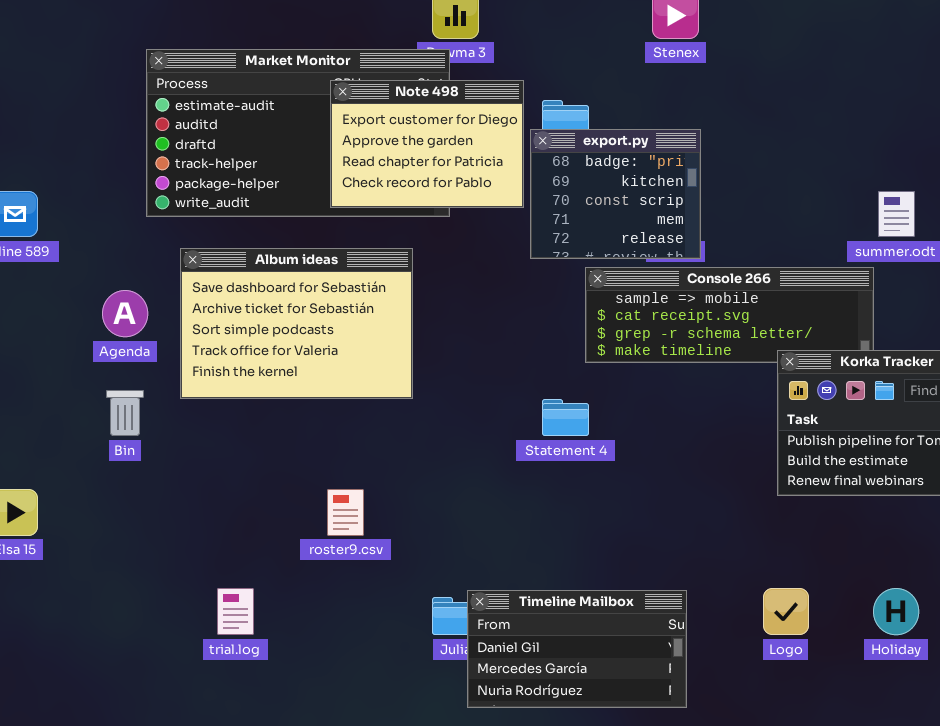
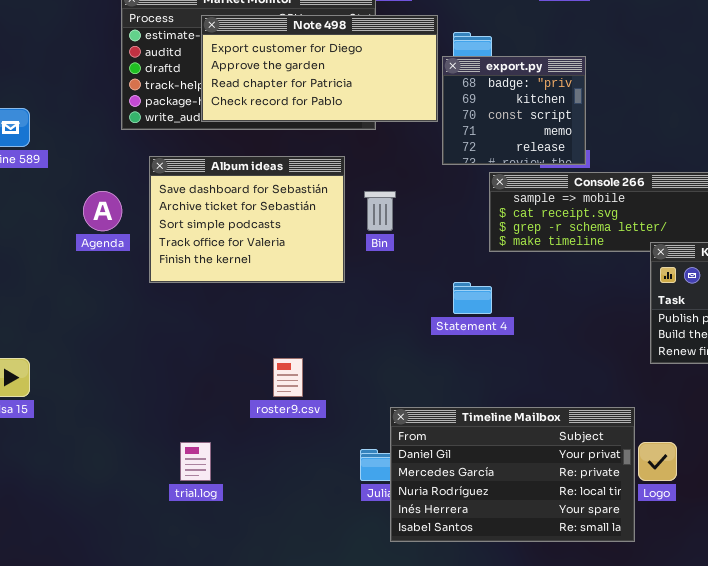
Note 498: [330,80,524,208] -> [201,15,438,122], resized
Bin: [106,390,144,436] -> [364,191,396,231], moved
Timeline Mailbox: [467,590,687,708] -> [390,407,635,542], resized

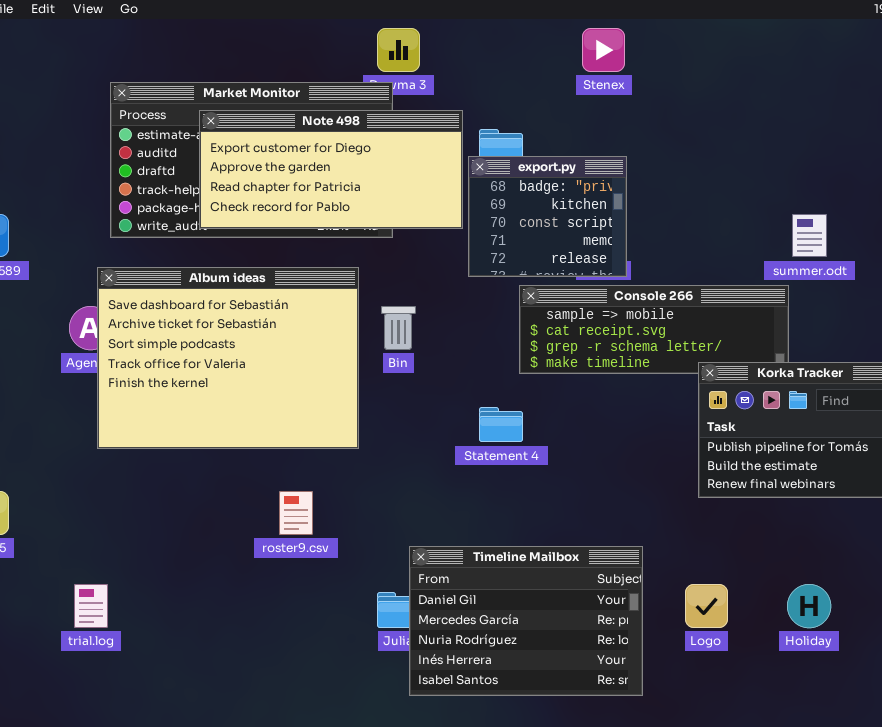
Album ideas: [149,156,345,283] -> [97,267,359,449], resized
Timeline Mailbox: [390,407,635,542] -> [409,546,643,696], resized
trial.log: [180,442,211,481] -> [74,584,108,628], moved

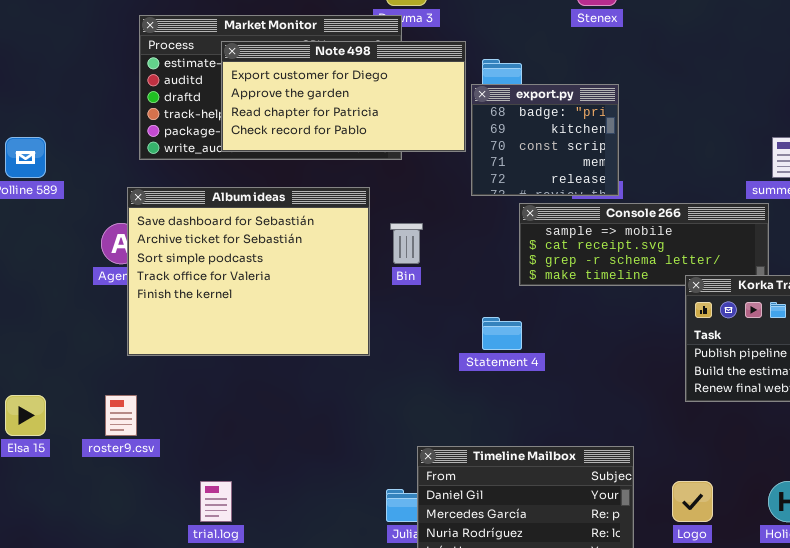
roster9.csv: [279,491,313,535] -> [105,395,137,436], moved
trial.log: [74,584,108,628] -> [200,481,232,522], moved

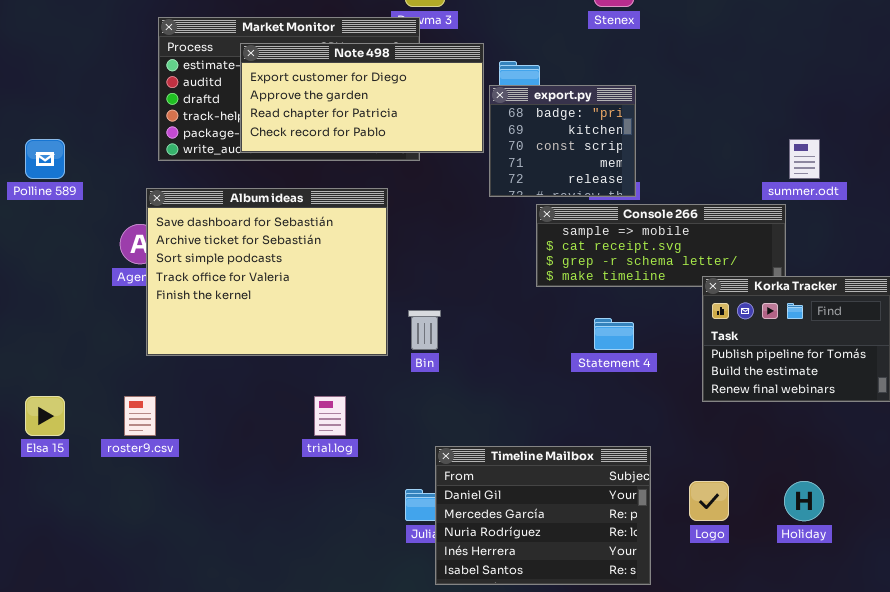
Bin: [390,223,423,264] -> [408,310,441,350], moved
Statement 4: [482,317,522,350] -> [594,318,634,350], moved
trial.log: [200,481,232,522] -> [314,396,346,436], moved

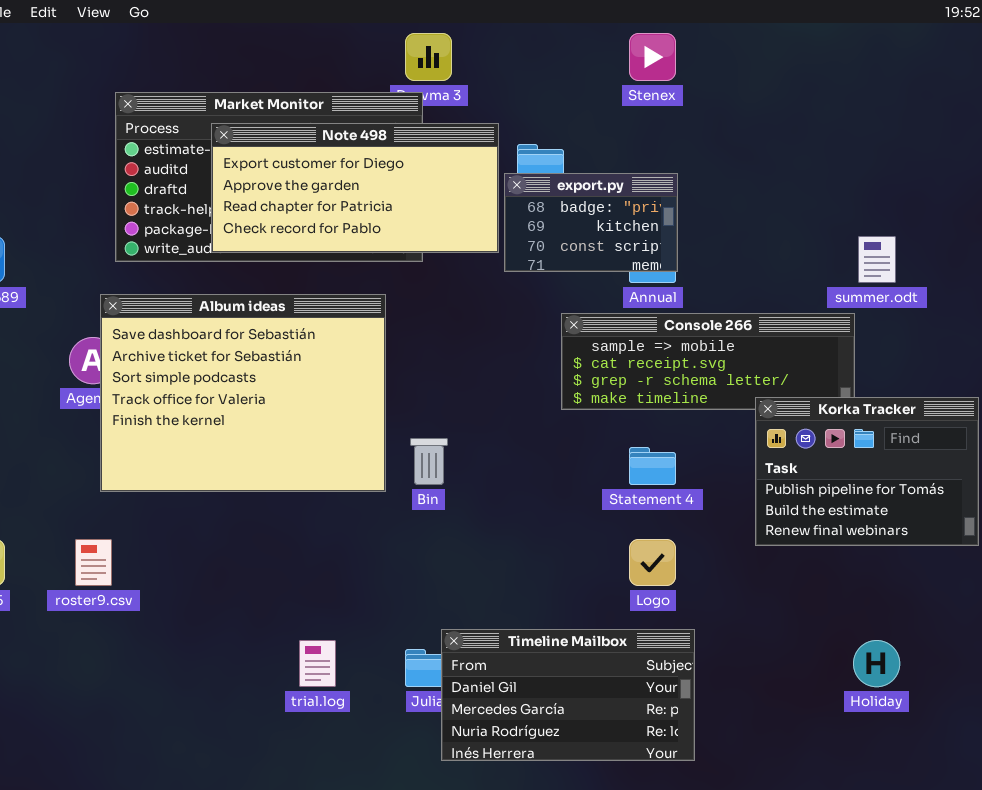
export.py: [489,85,636,197] -> [504,173,678,272], resized
trial.log: [314,396,346,436] -> [299,640,336,687], moved
Timeline Mailbox: [435,446,651,585] -> [441,629,695,761], resized
Logo: [689,481,729,521] -> [629,539,676,586], moved

